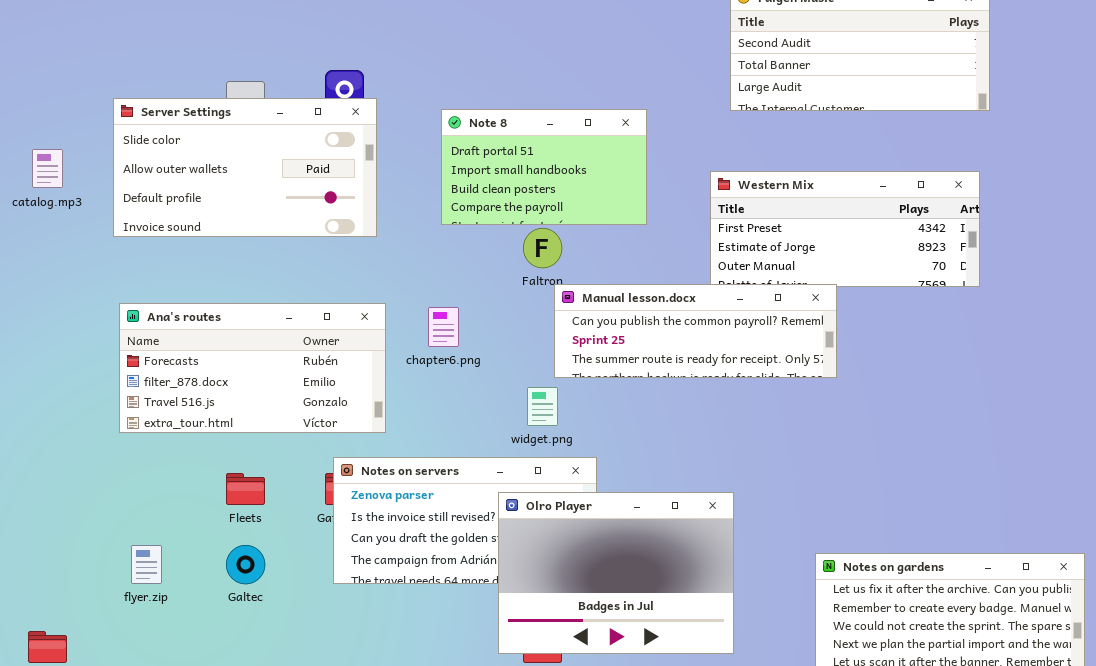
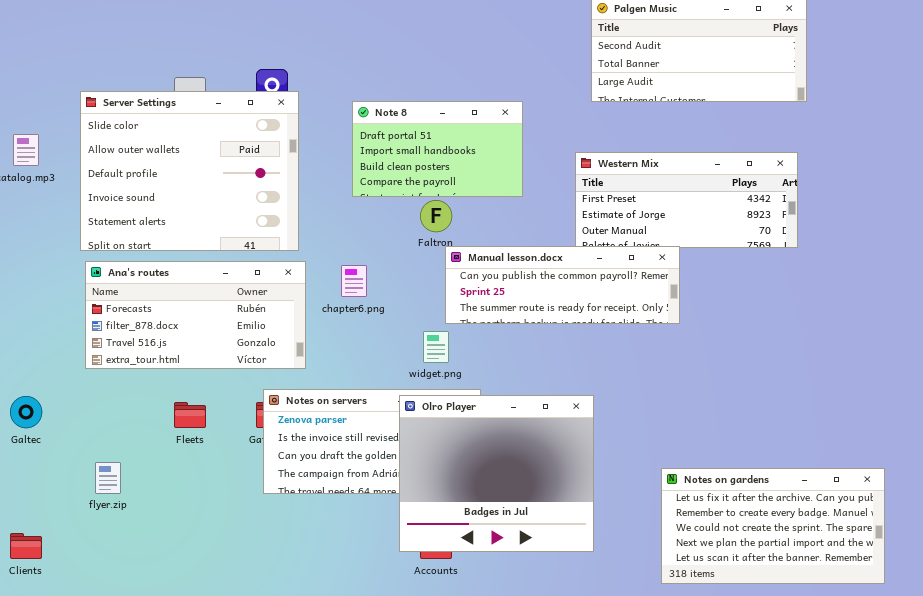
Server Settings: [113,98,377,237] -> [80,91,299,251], resized
Olro Player: [498,492,734,654] -> [399,395,594,552], resized
Galtec: [226,545,265,584] -> [10,396,42,428], moved

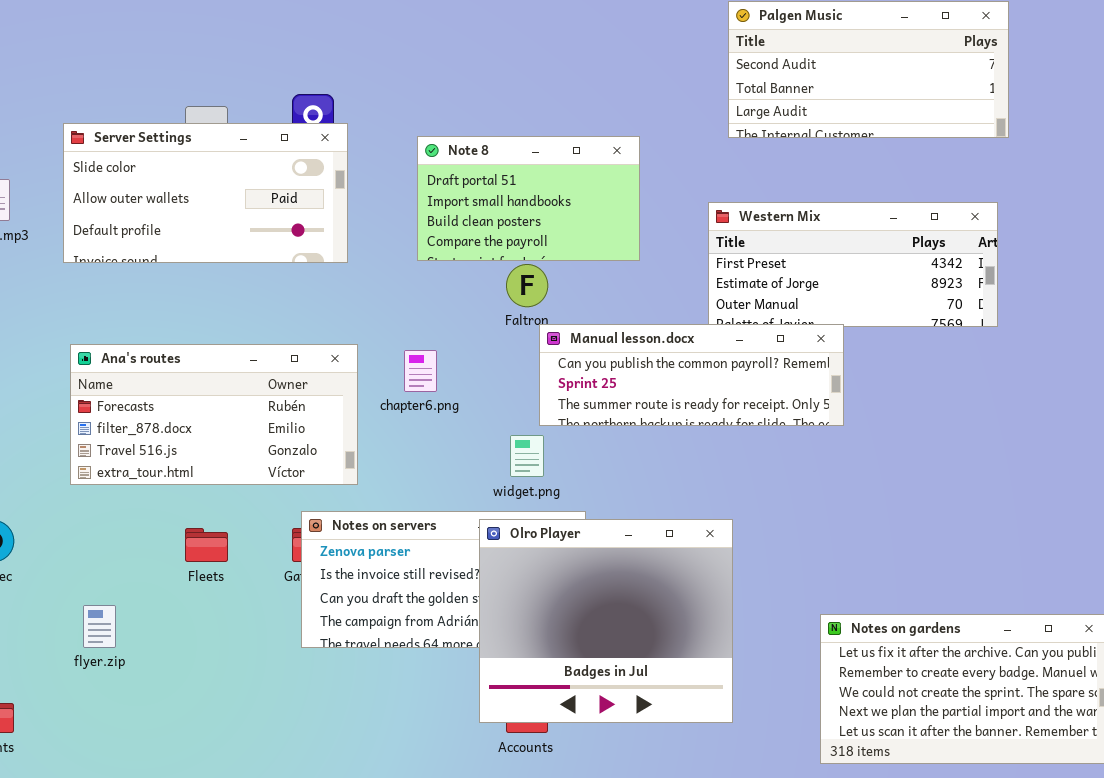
Server Settings: [80,91,299,251] -> [63,123,348,263], resized

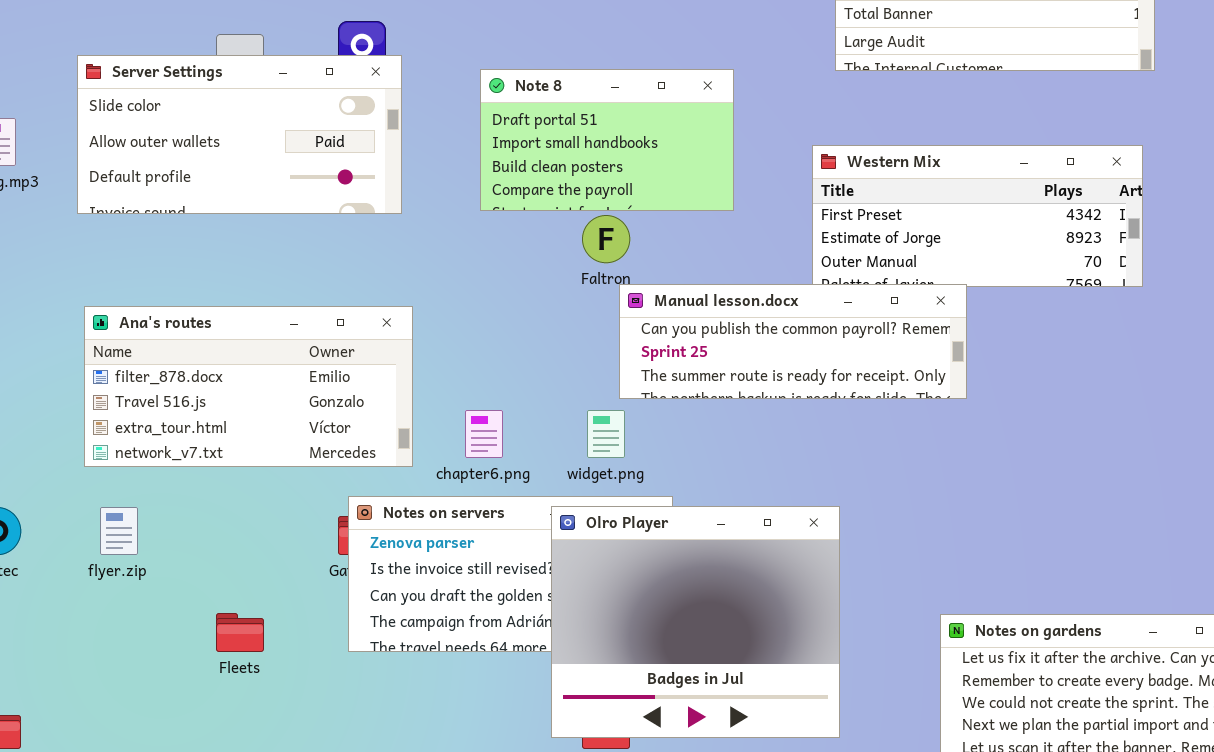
Ana's routes: [70,344,358,485] -> [84,306,413,467], scrolled down 1 row
chapter6.png: [404,350,437,392] -> [465,410,503,458], moved
Fleets: [185,528,228,562] -> [216,613,264,652], moved
flyer.zip: [83,605,116,648] -> [100,507,138,555], moved

